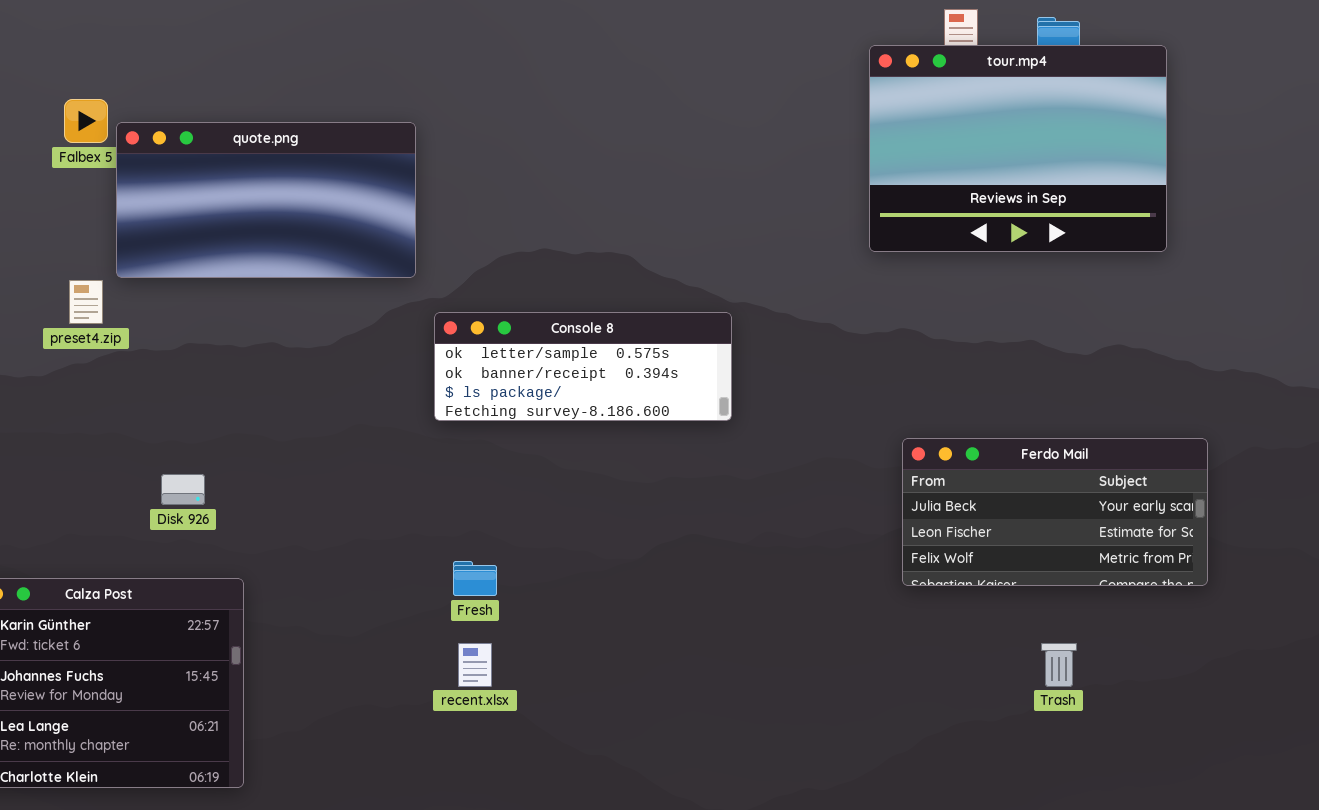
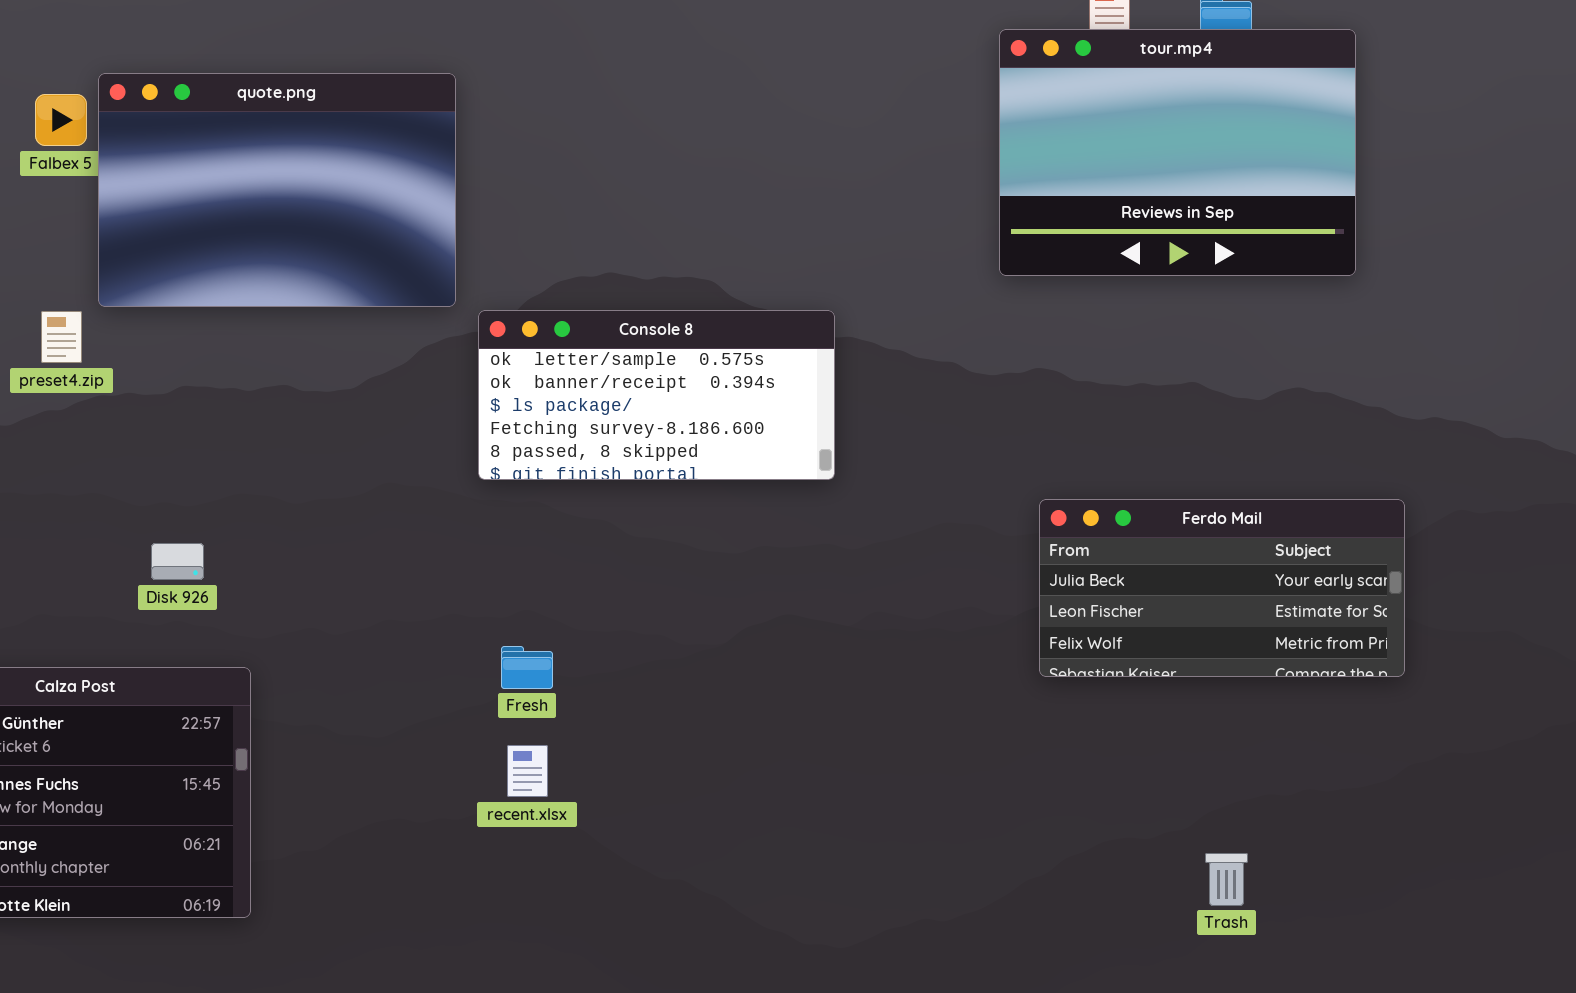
quote.png: [116,122,416,278] -> [98,73,456,307], resized
Console 8: [434,312,732,421] -> [478,310,835,480], resized
Trash: [1041,643,1077,687] -> [1205,853,1248,906], moved

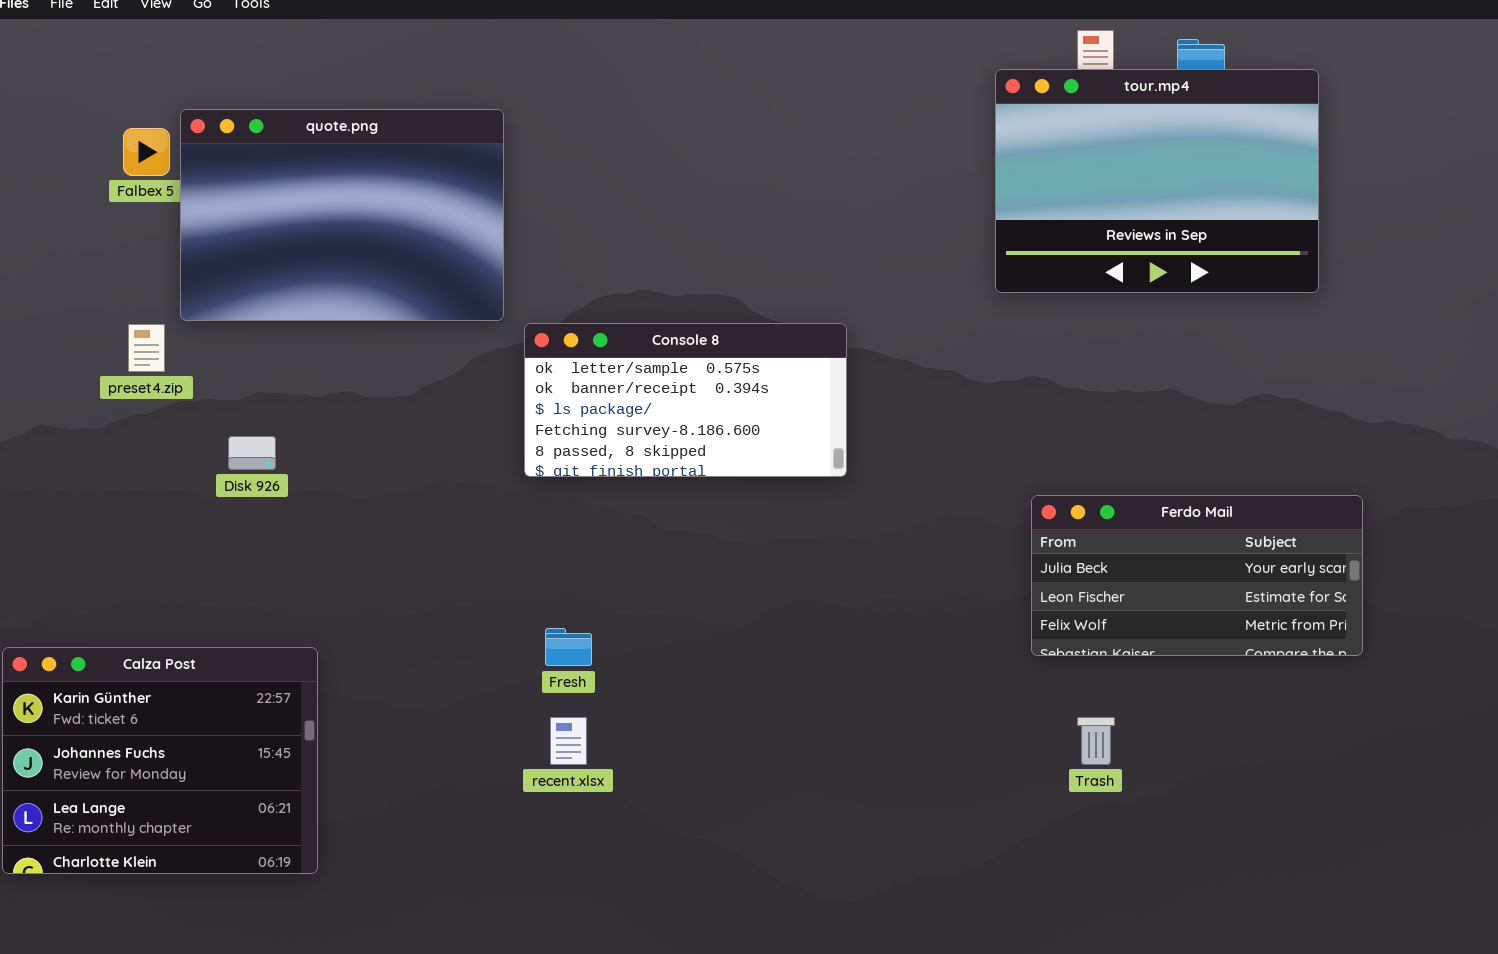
Disk 926: [151,543,204,580] -> [228,436,276,470], moved
Trash: [1205,853,1248,906] -> [1077,717,1115,765], moved

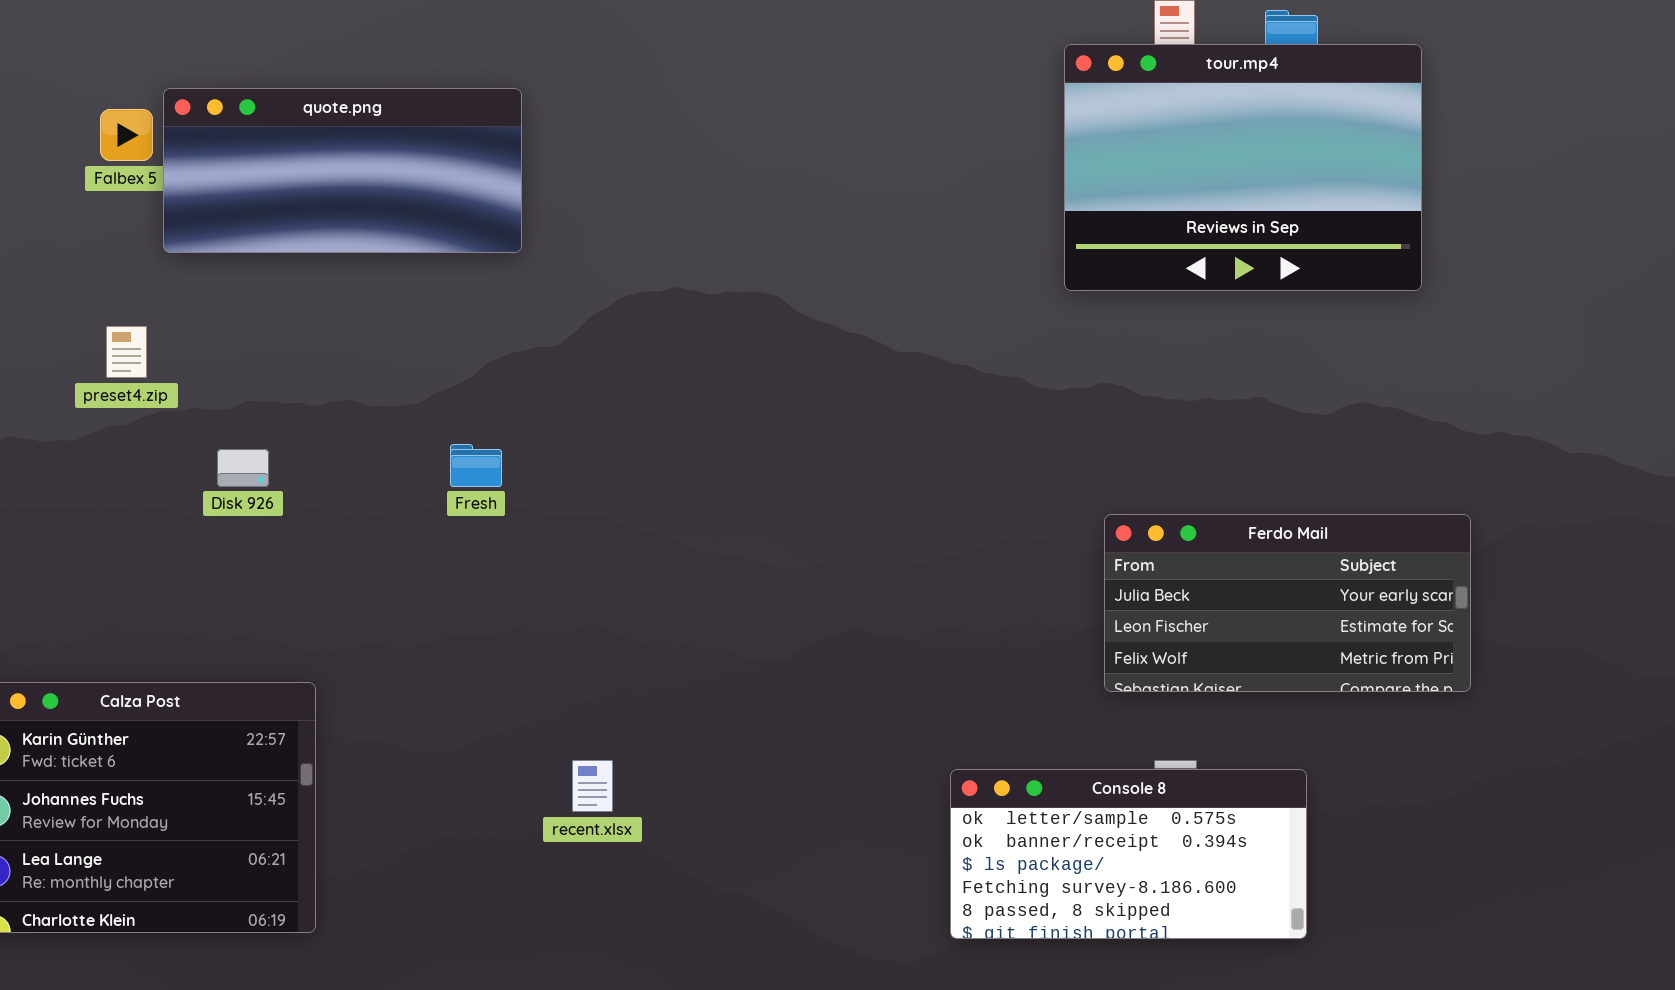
quote.png: [180,109,504,321] -> [163,88,522,253], resized
Console 8: [524,323,847,477] -> [950,769,1307,939], moved
Fresh: [545,628,592,666] -> [450,444,502,487], moved

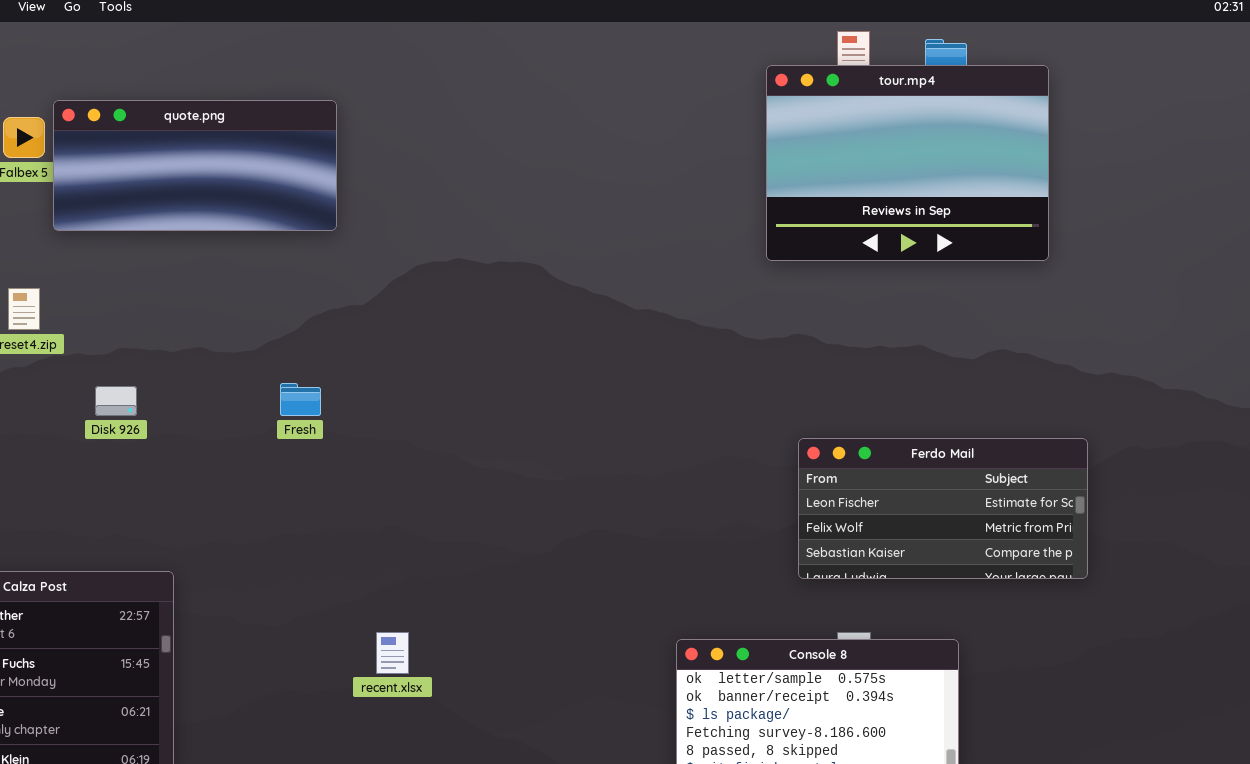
Ferdo Mail: [1104,514,1471,692] -> [798,438,1088,579], scrolled down 1 row

